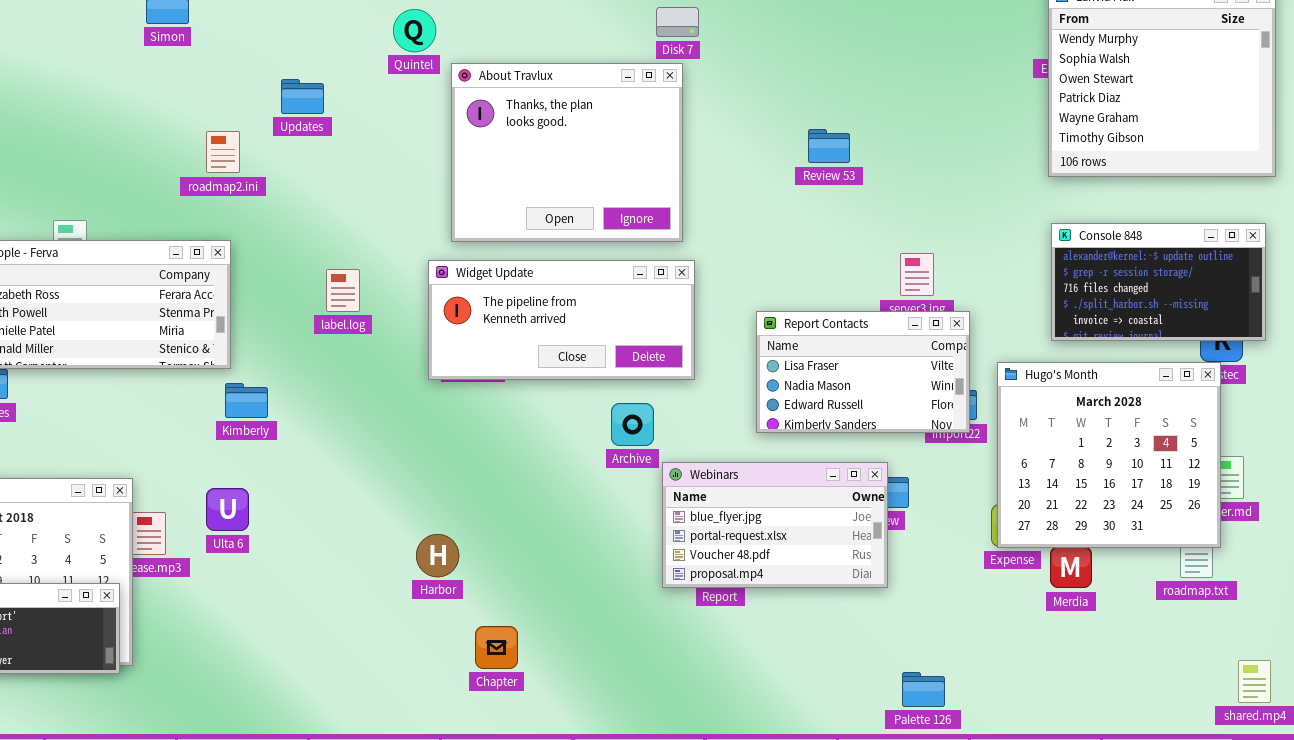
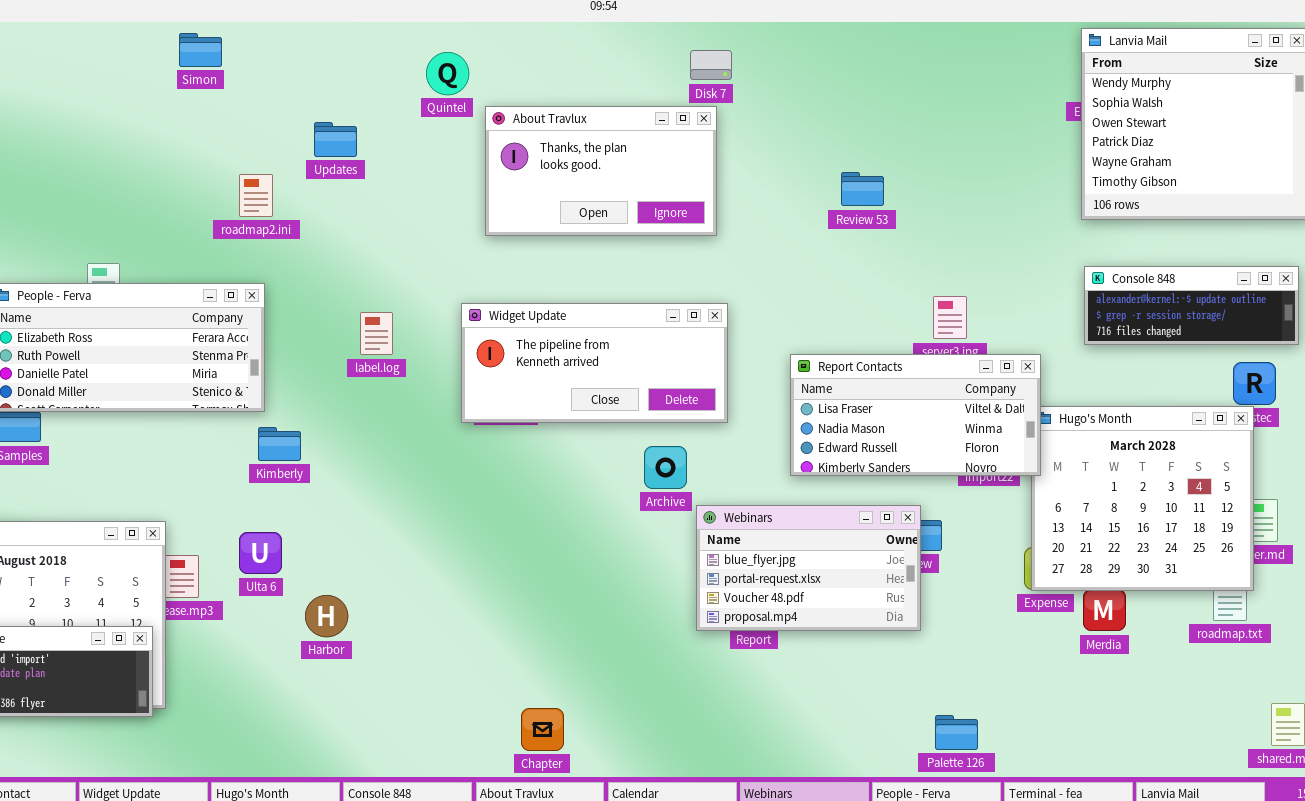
About Travlux: [451,63,683,242] -> [485,106,717,236], resized
Console 848: [1051,223,1266,341] -> [1084,266,1299,345], resized
Report Contacts: [756,311,970,433] -> [790,354,1041,476], resized
Harbor: [416,534,459,577] -> [305,595,348,637], moved
Chapter: [475,626,518,669] -> [521,708,564,751], moved

